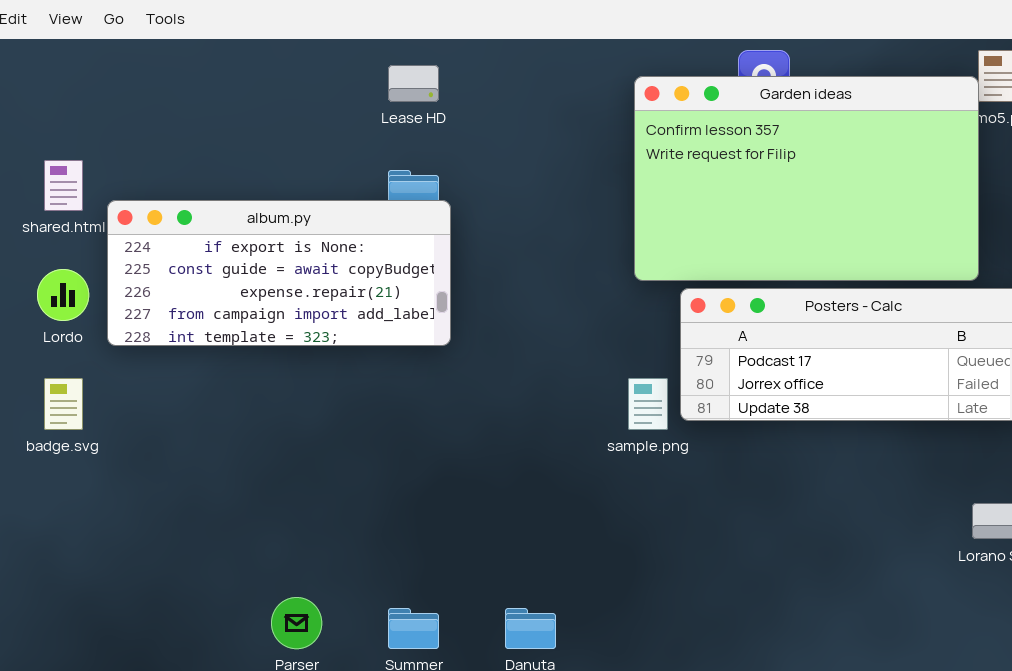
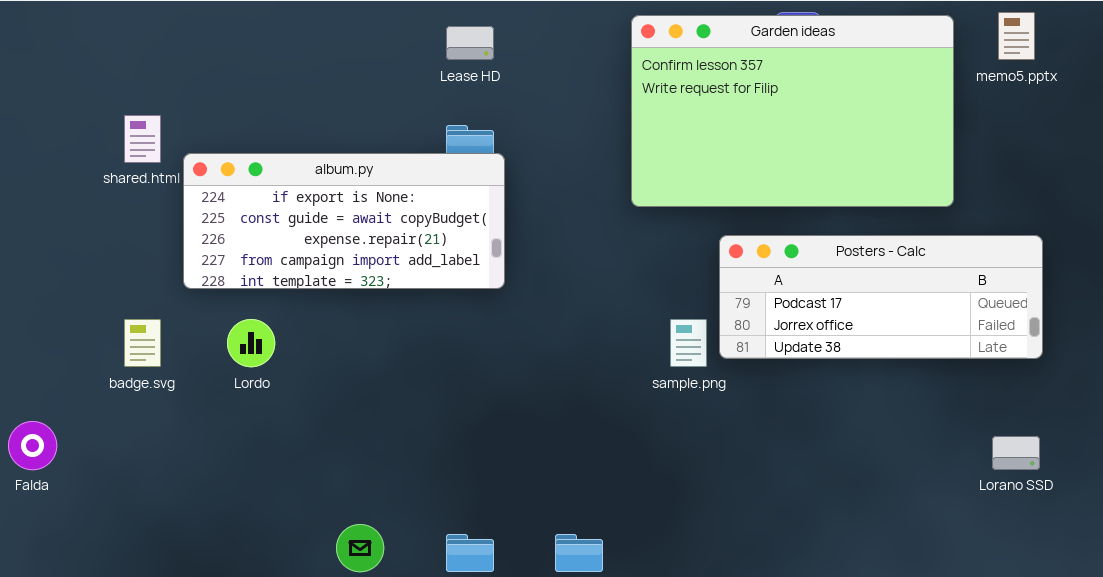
Garden ideas: [634,76,979,281] -> [631,15,954,207], moved
Lordo: [37,269,89,321] -> [227,319,275,367], moved

